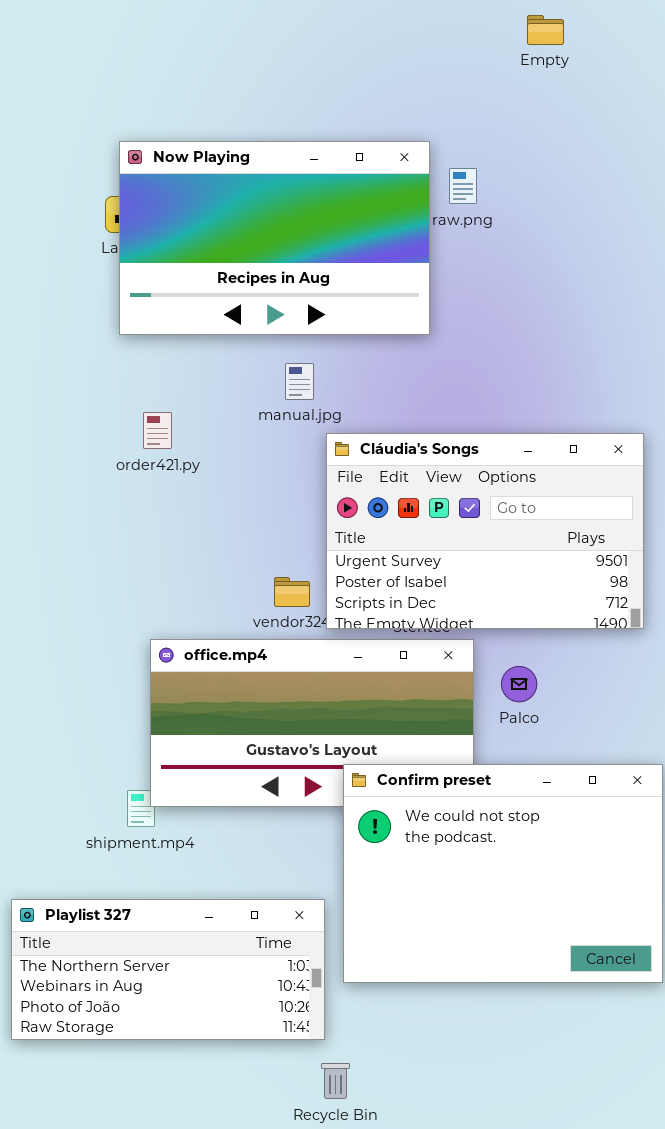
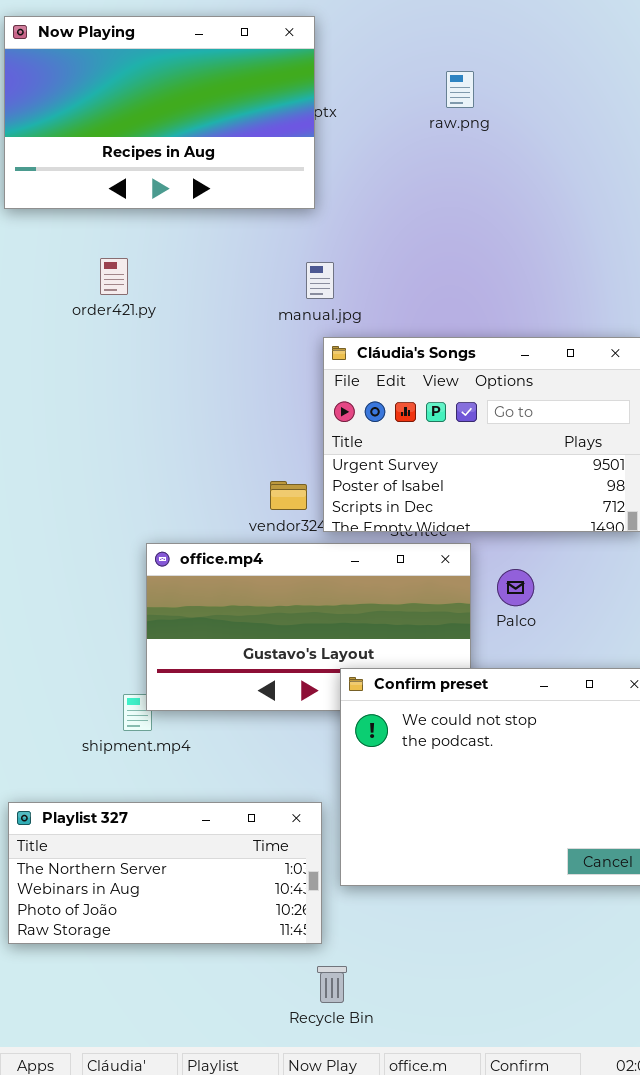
Now Playing: [119,141,430,335] -> [4,16,315,209], moved
manual.jpg: [285,363,314,400] -> [306,262,334,299], moved
order421.py: [143,412,172,449] -> [100,258,128,295], moved

